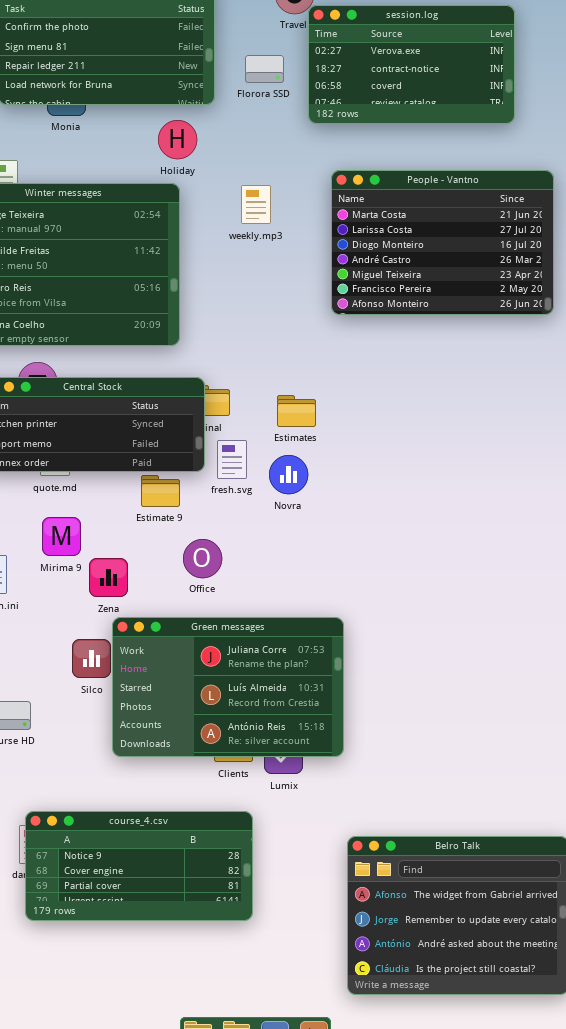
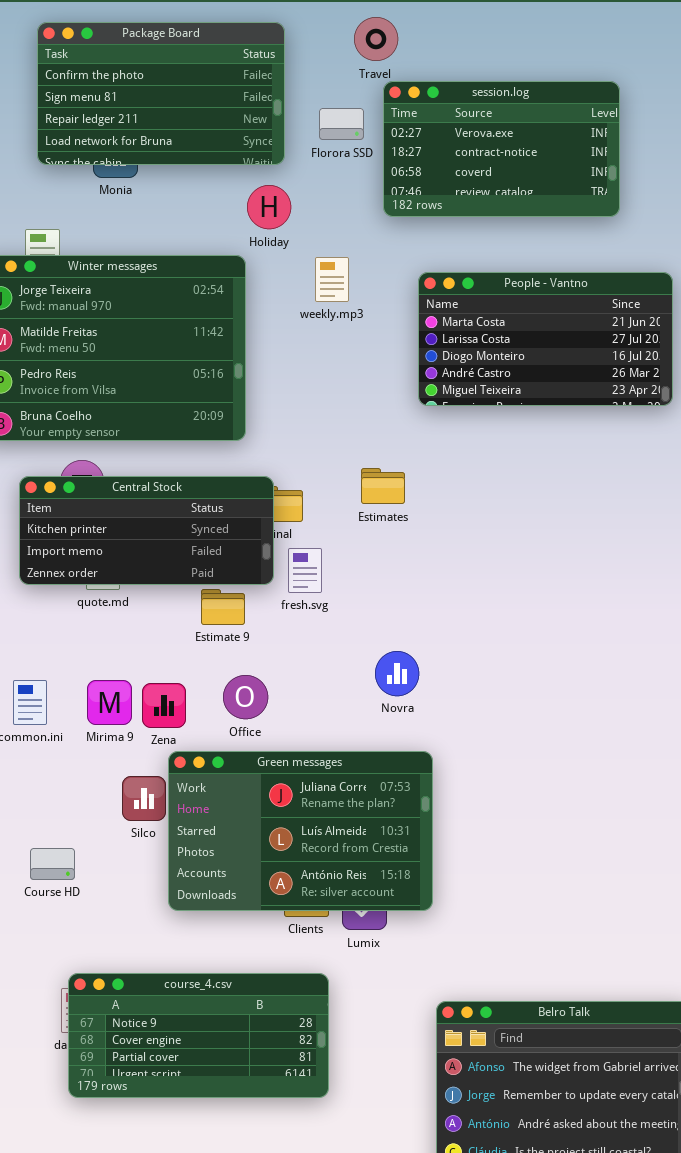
session.log: [308,5,515,124] -> [383,81,620,217], moved
Holiday: [158,120,197,159] -> [247,185,291,229], moved
People - Vantno: [331,170,554,315] -> [418,272,673,406], resized
Estimates: [277,395,316,427] -> [361,468,405,504], moved
Novra: [269,455,308,494] -> [375,651,419,696], moved
Mirima 9: [42,517,81,556] -> [87,680,132,725], moved
Office: [183,539,222,578] -> [223,675,268,719], moved

